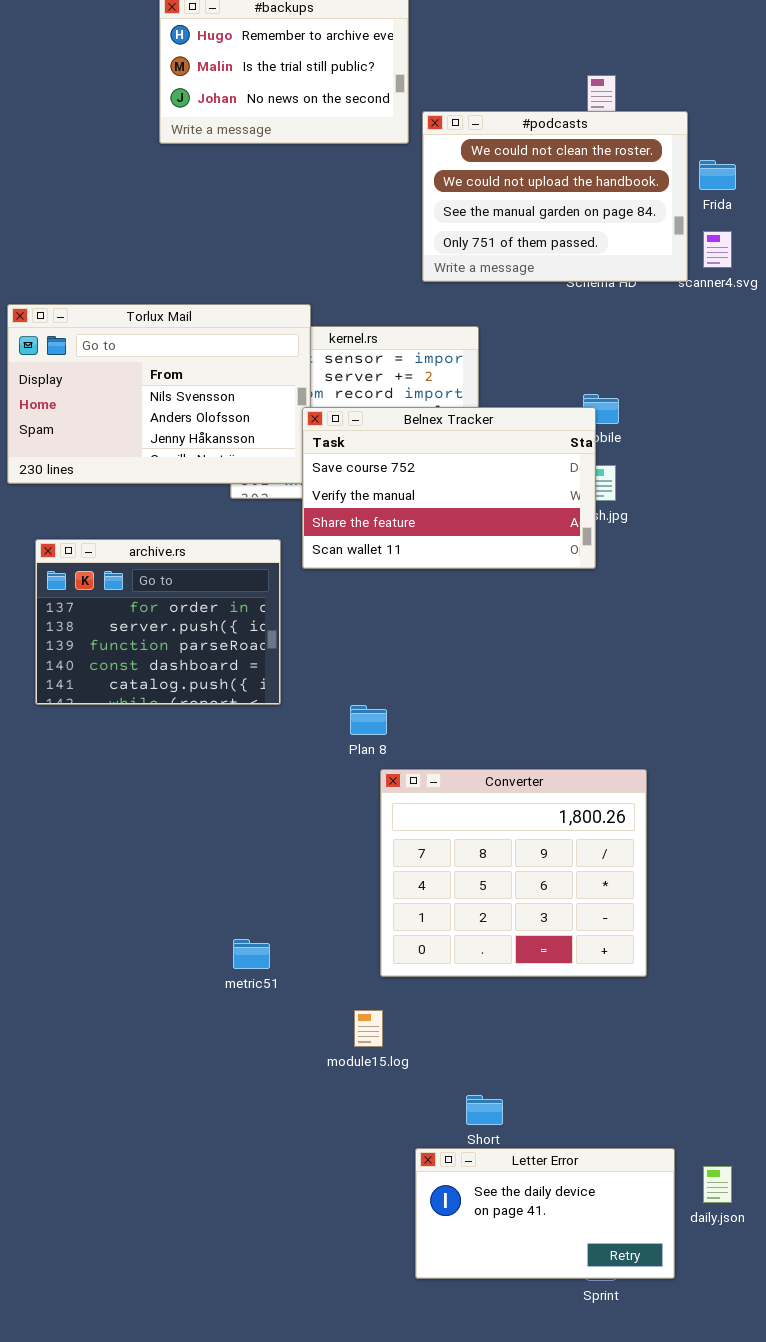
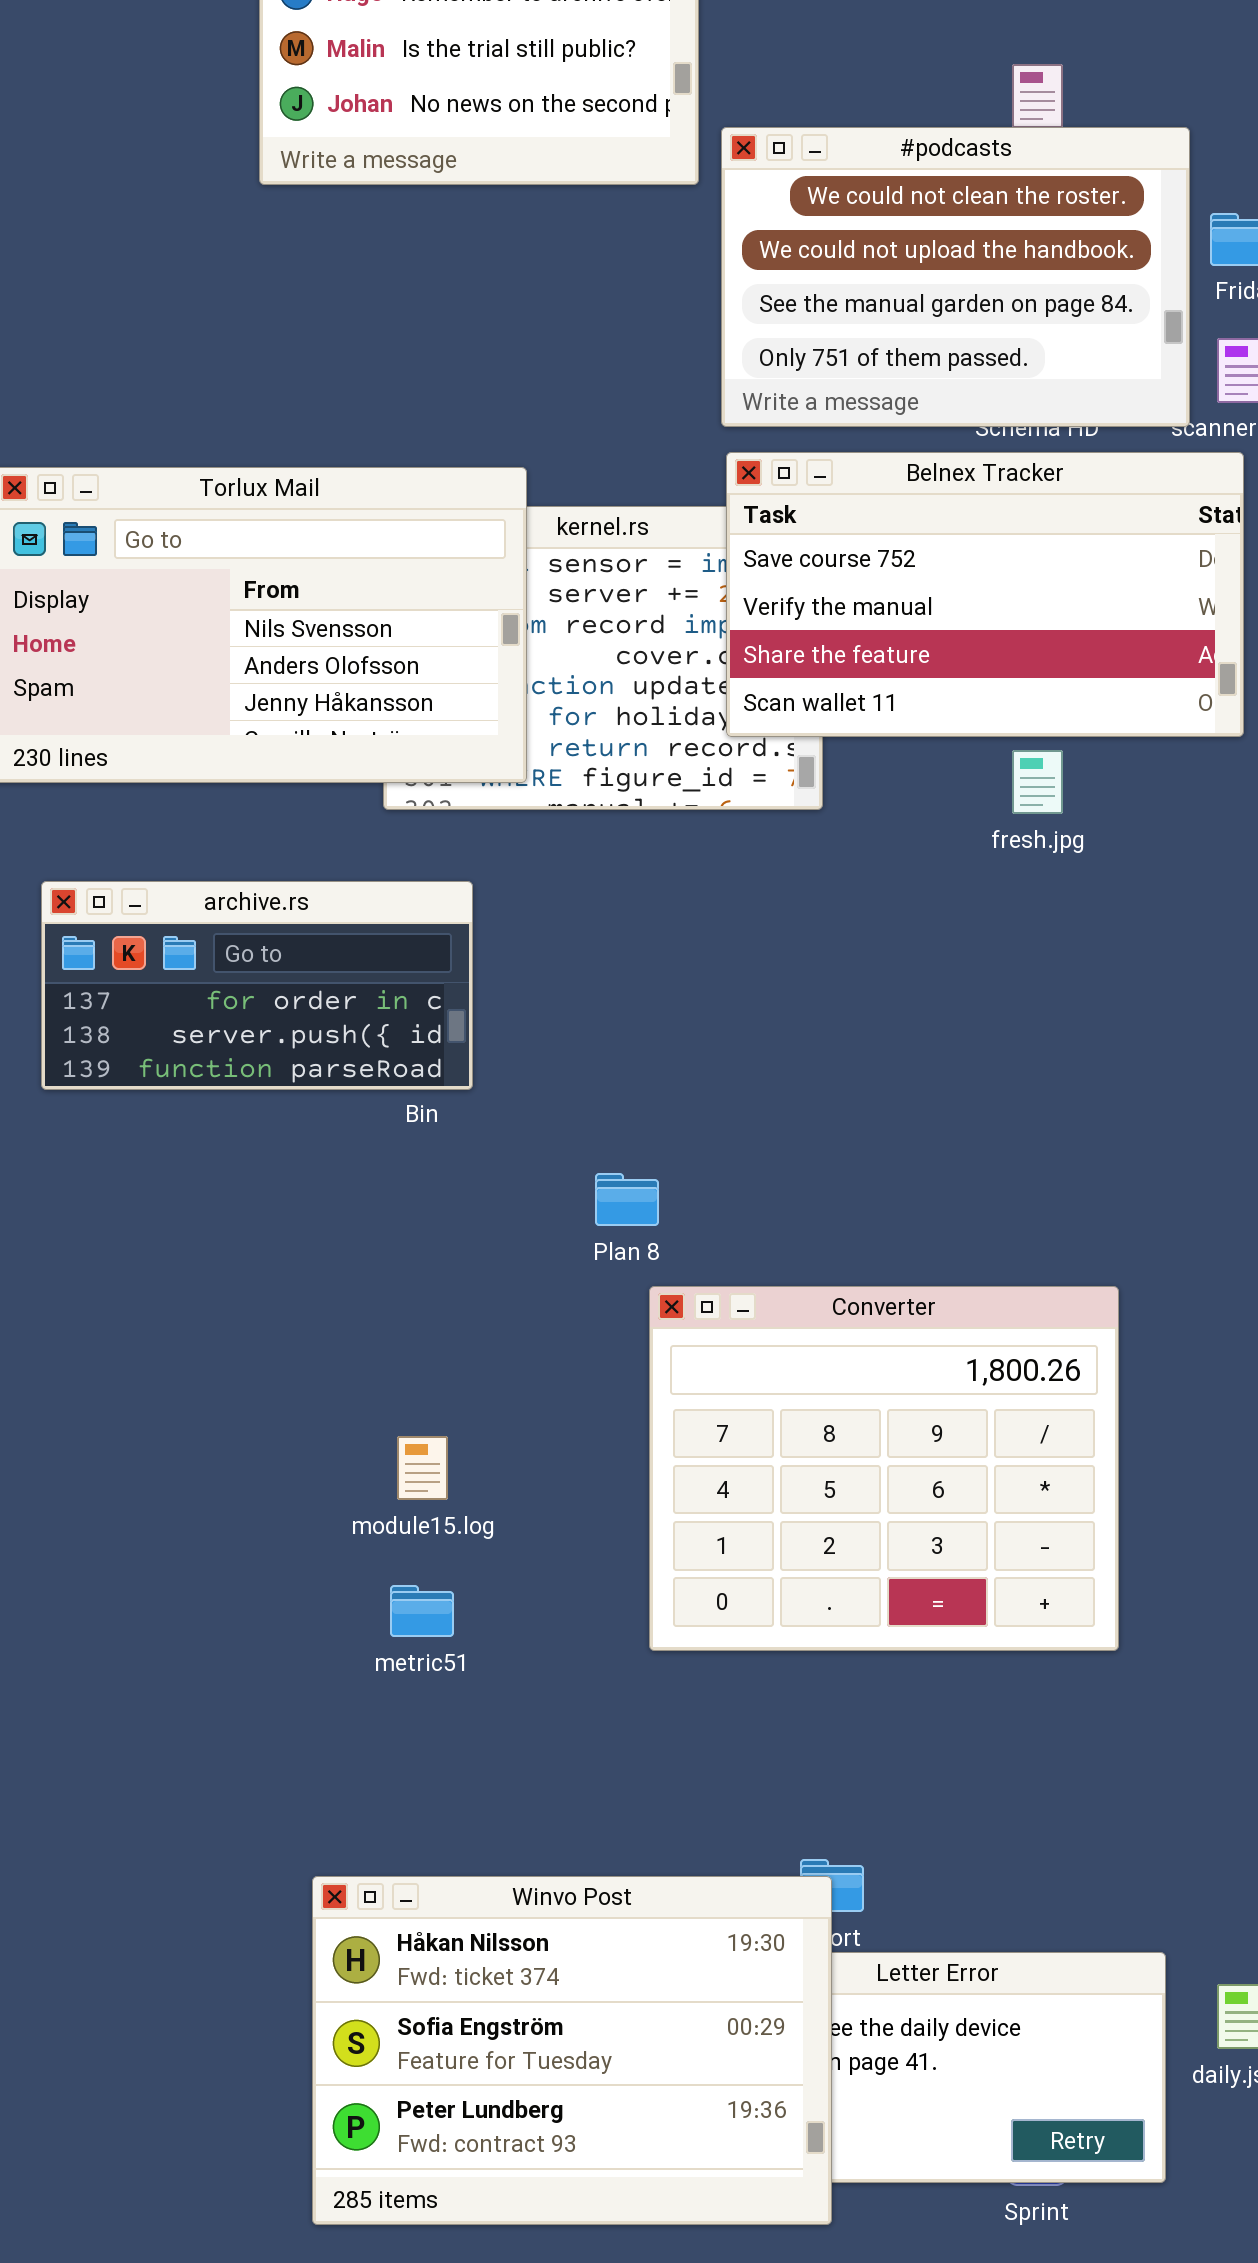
Belnex Tracker: [302,407,596,569] -> [726,452,1244,737], moved
archive.rs: [35,539,281,705] -> [41,881,473,1090], resized
module15.log: [354,1010,383,1047] -> [397,1436,448,1500], moved
Winvo Post: none -> [312,1876,832,2225], opened

